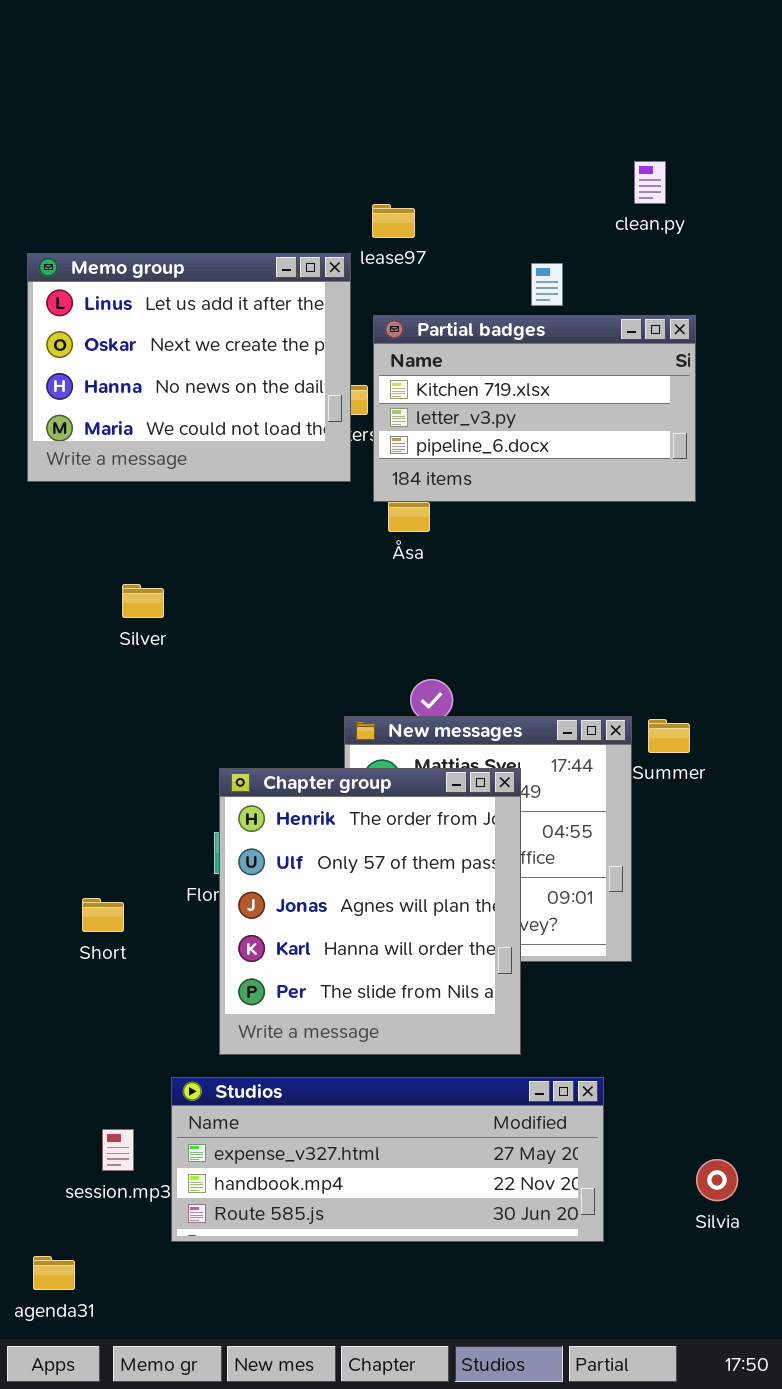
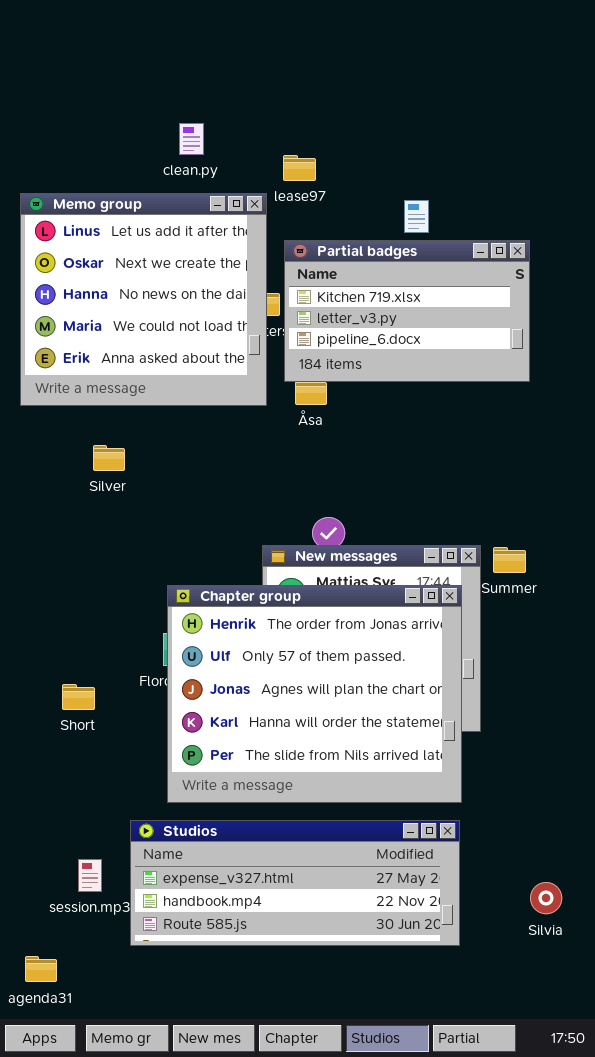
clean.py: [634,161,666,204] -> [179,123,204,155], moved
Memo group: [27,253,351,482] -> [20,193,267,406], resized
Chapter group: [219,768,521,1055] -> [167,585,462,803], resized

